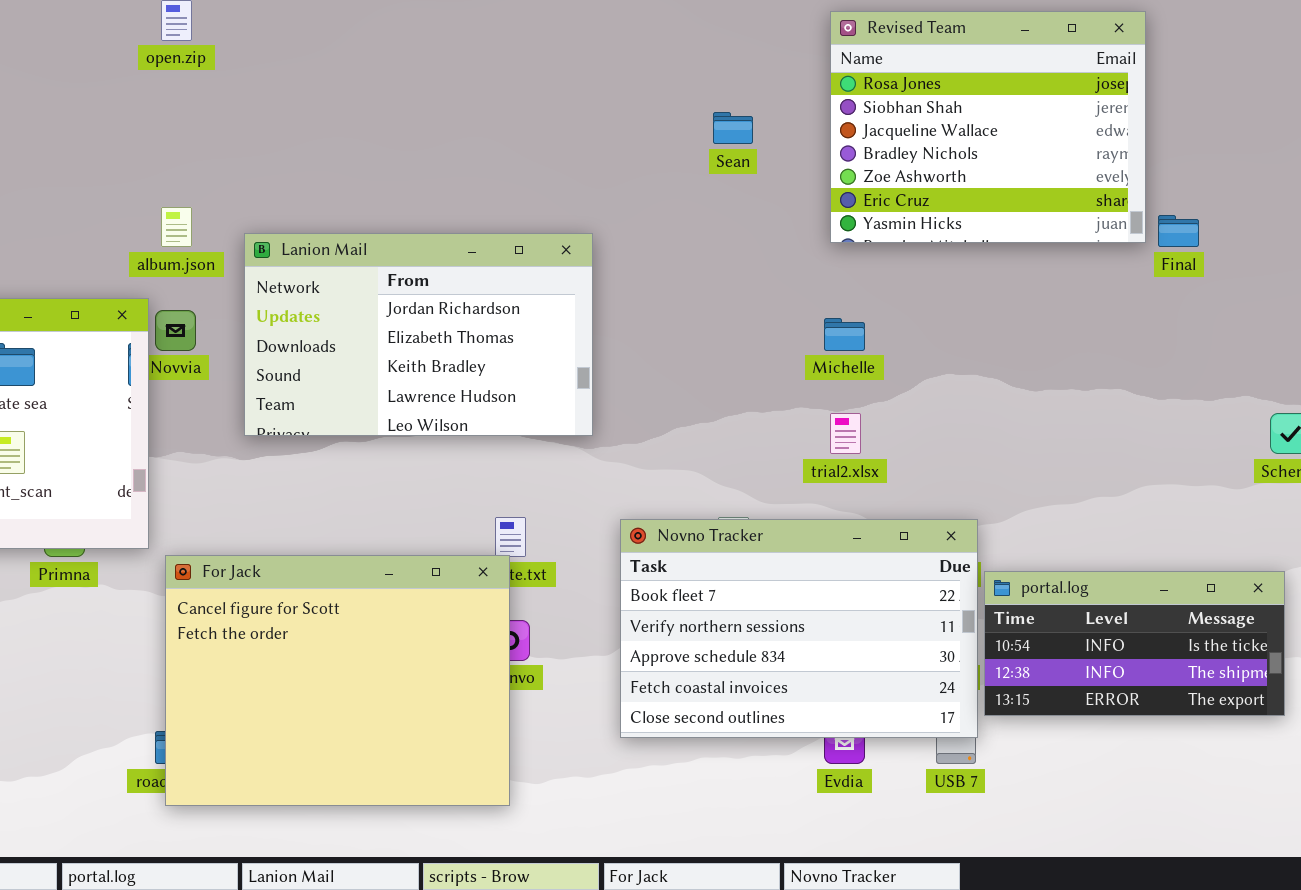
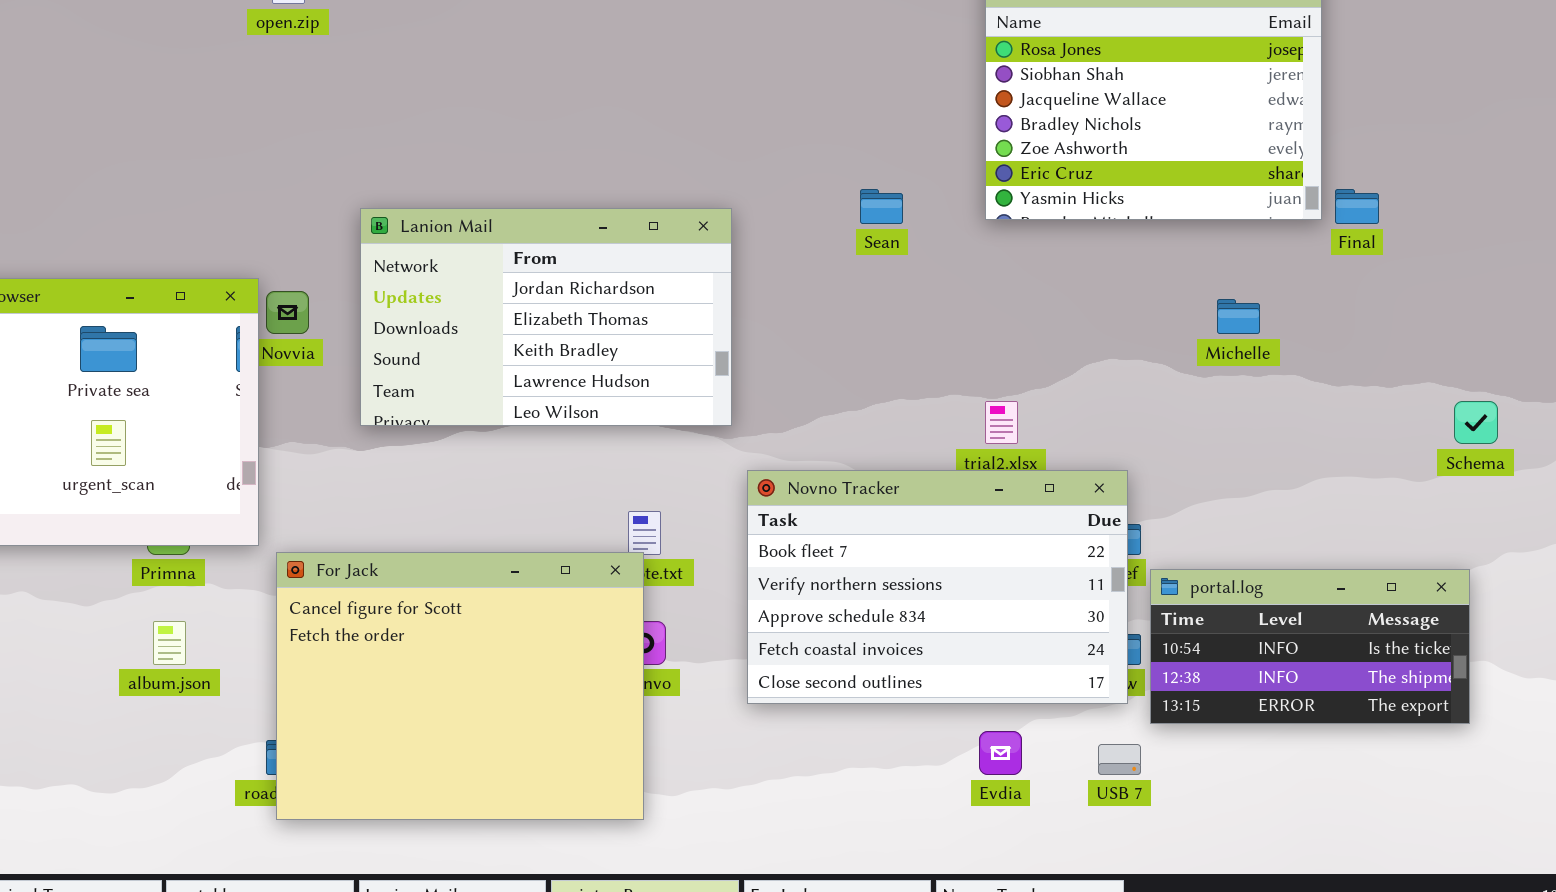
Sean: [713,112,753,144] -> [860,189,903,224], moved
album.json: [161,207,192,247] -> [153,621,186,665], moved
Michelle: [824,318,865,351] -> [1217,299,1260,334], moved
Novno Tracker: [620,519,978,738] -> [747,470,1128,704], moved

